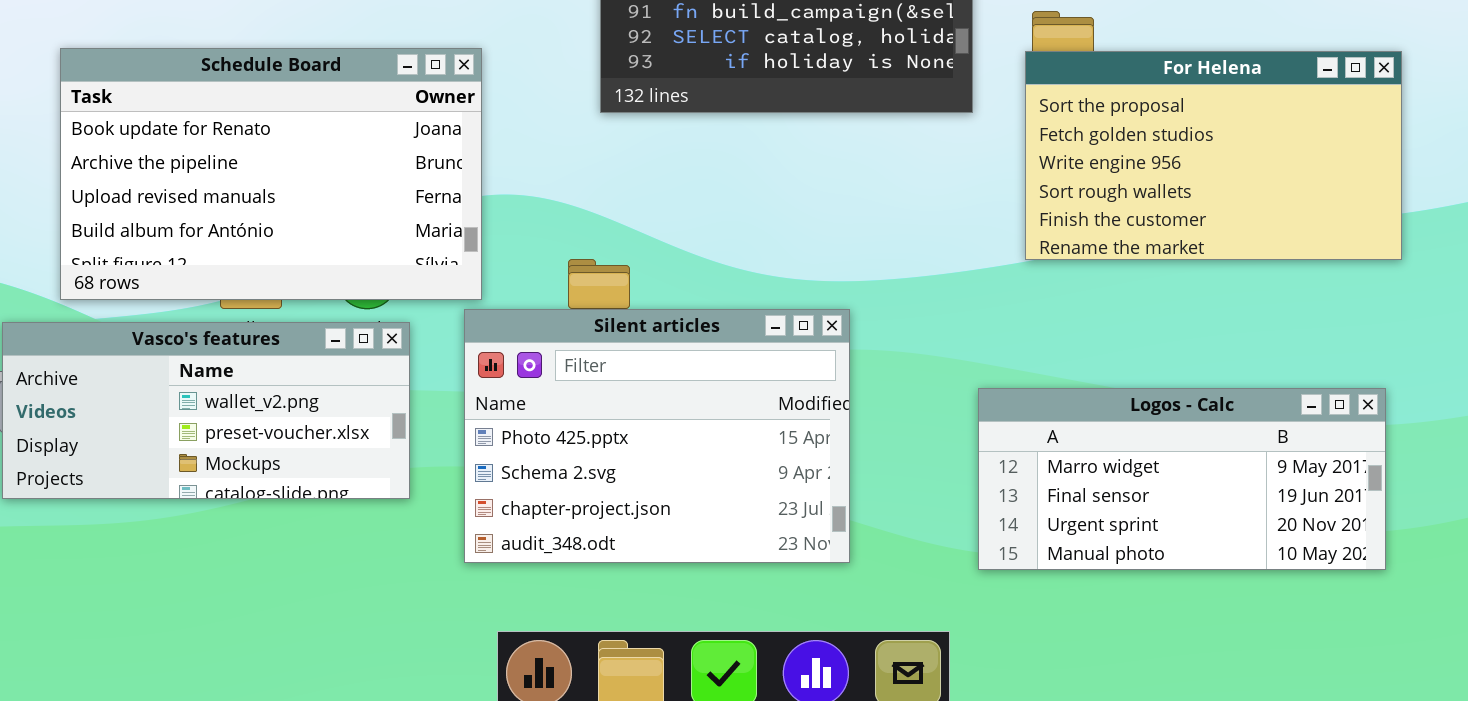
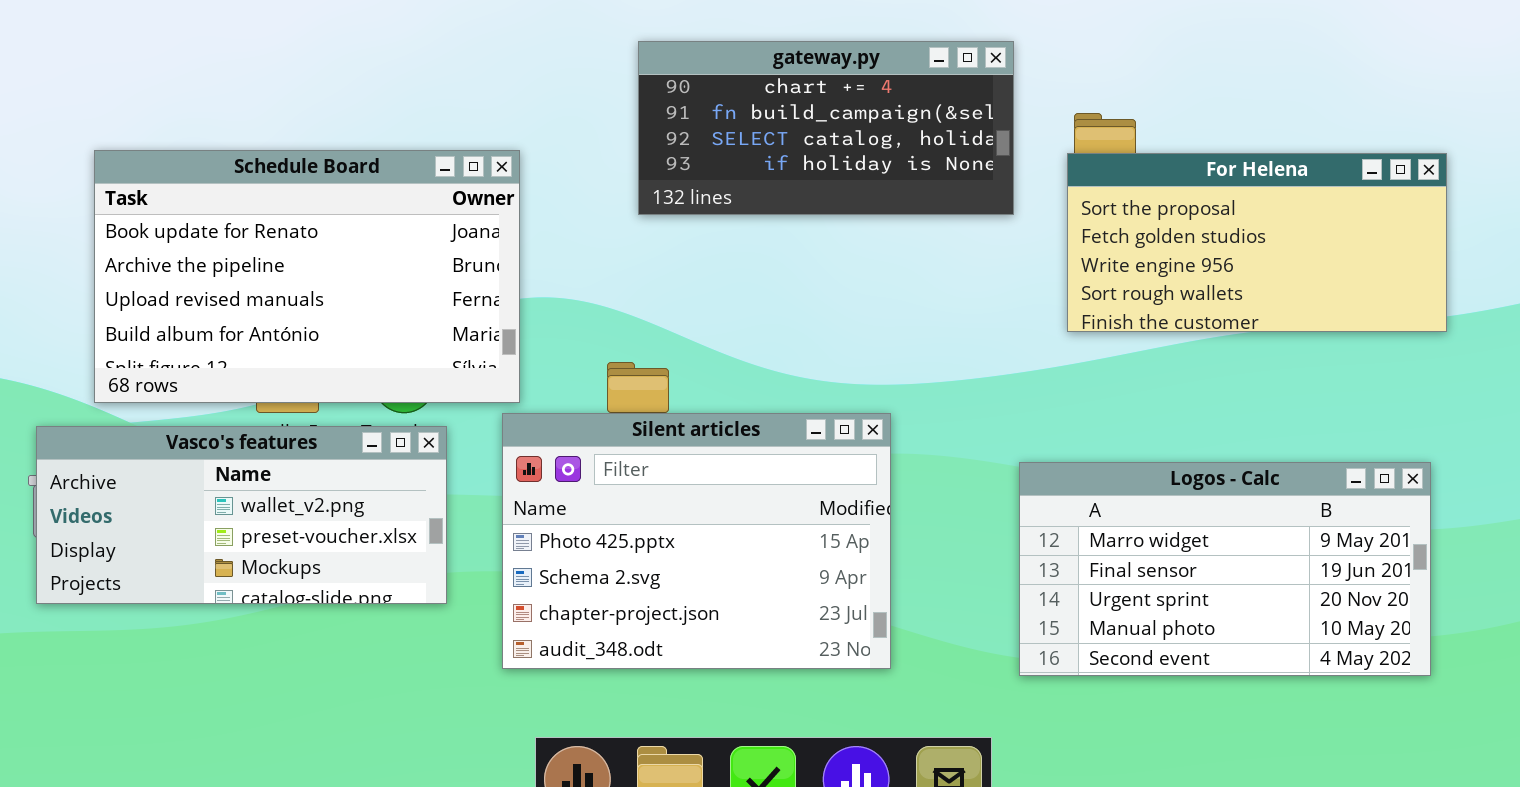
For Helena: [1025,51,1402,260] -> [1067,153,1447,332], resized
Logos - Calc: [978,388,1386,570] -> [1019,462,1431,676], resized

